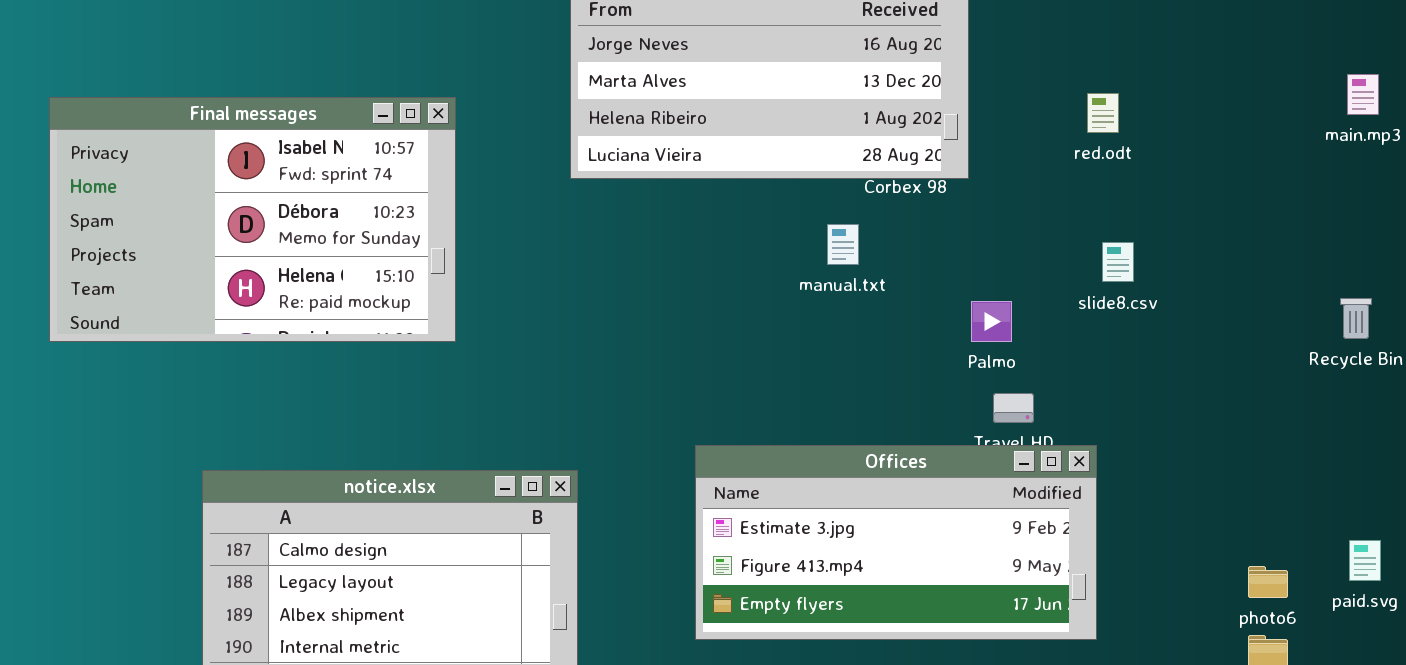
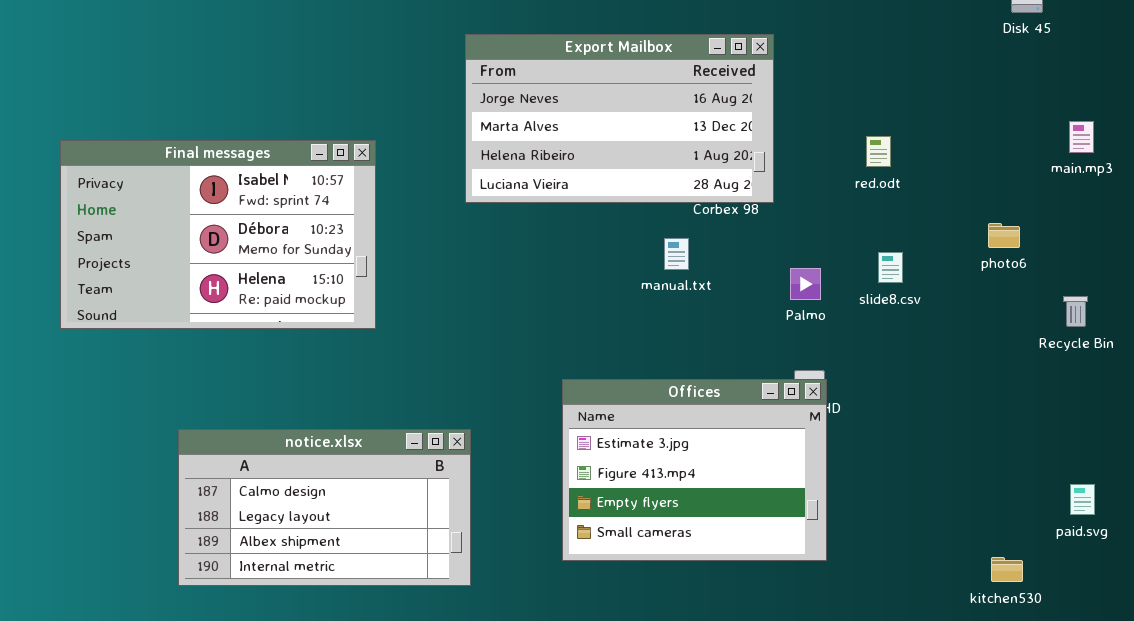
Palmo: [971,301,1012,342] -> [790,268,821,300], moved
Offices: [695,445,1097,640] -> [562,379,827,561], resized
photo6: [1248,566,1288,598] -> [988,223,1020,248], moved

